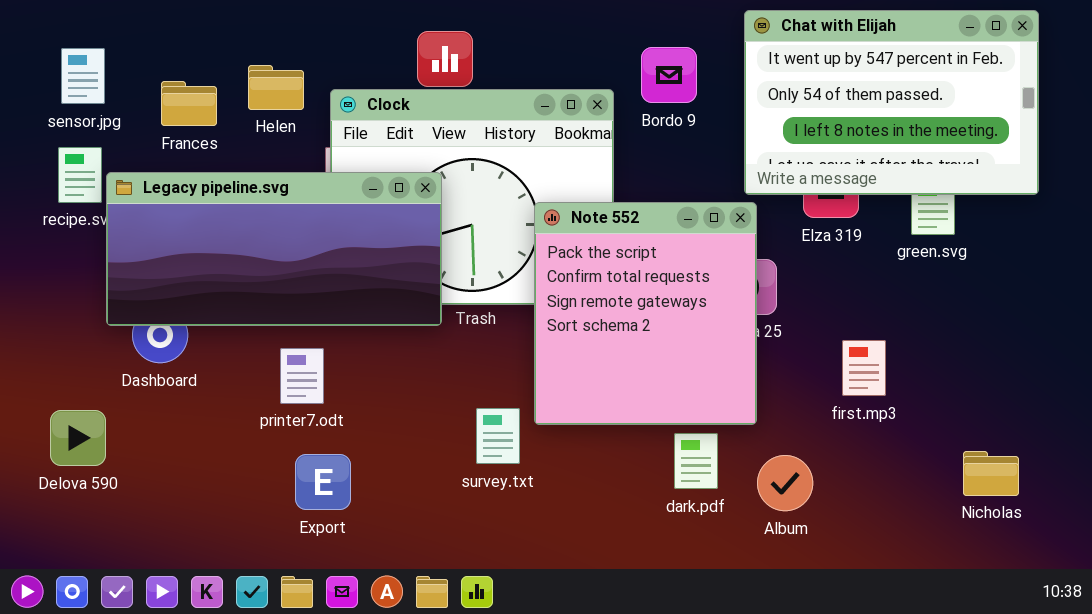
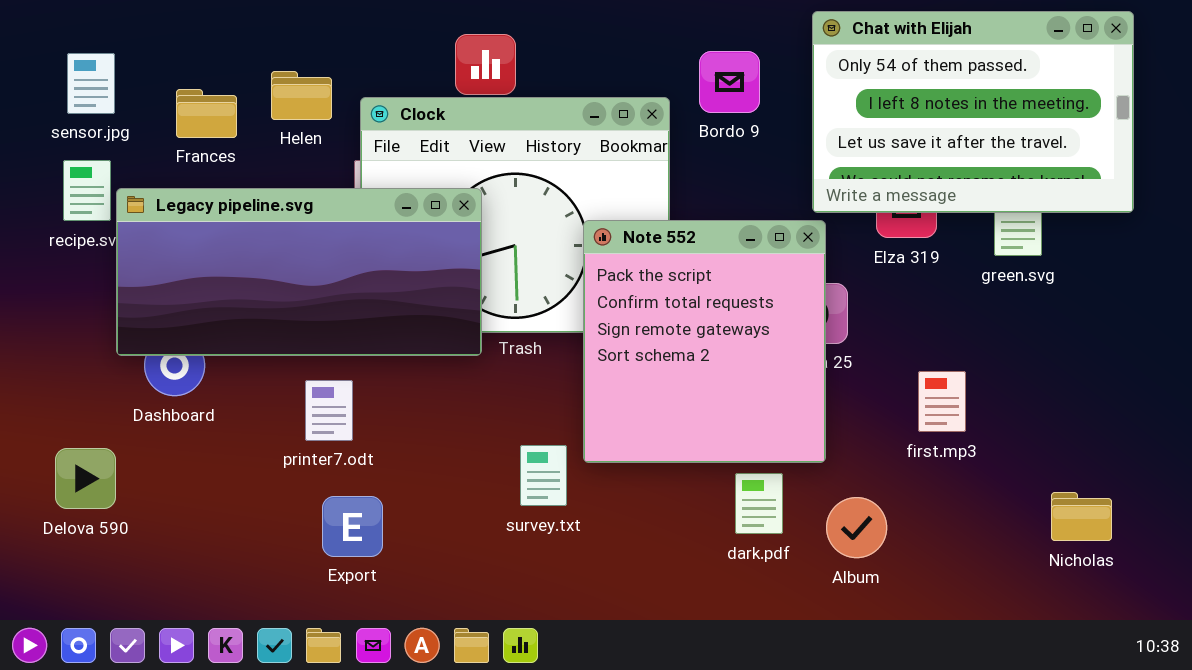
Chat with Elijah: [744,10,1039,195] -> [812,11,1134,213], scrolled down 1 row

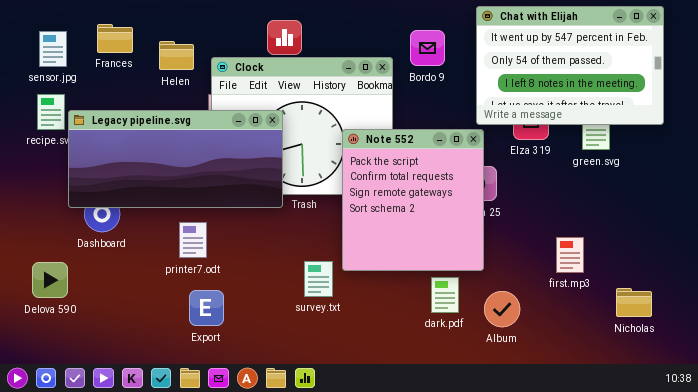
Chat with Elijah: [812,11,1134,213] -> [476,6,664,125], scrolled up 1 row
Frances: [176,89,237,138] -> [97,24,133,53], moved
first.mp3: [918,371,966,432] -> [556,237,584,273], moved

